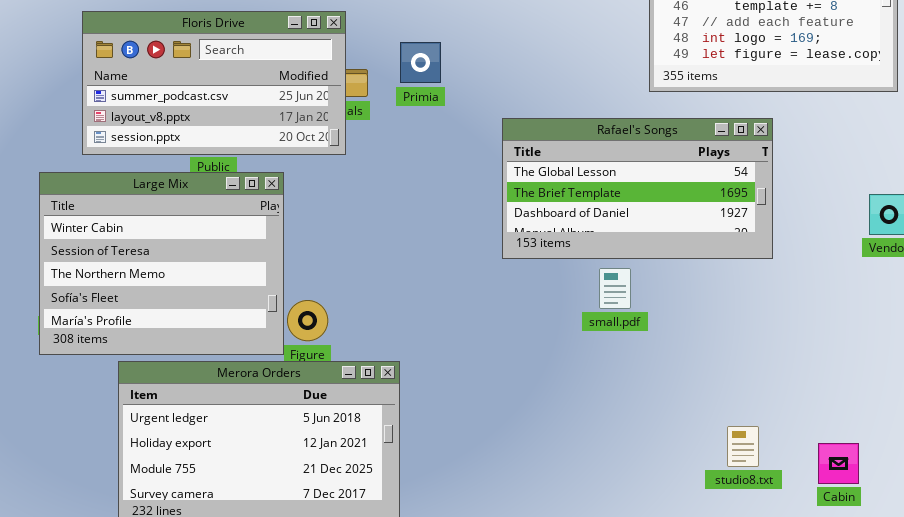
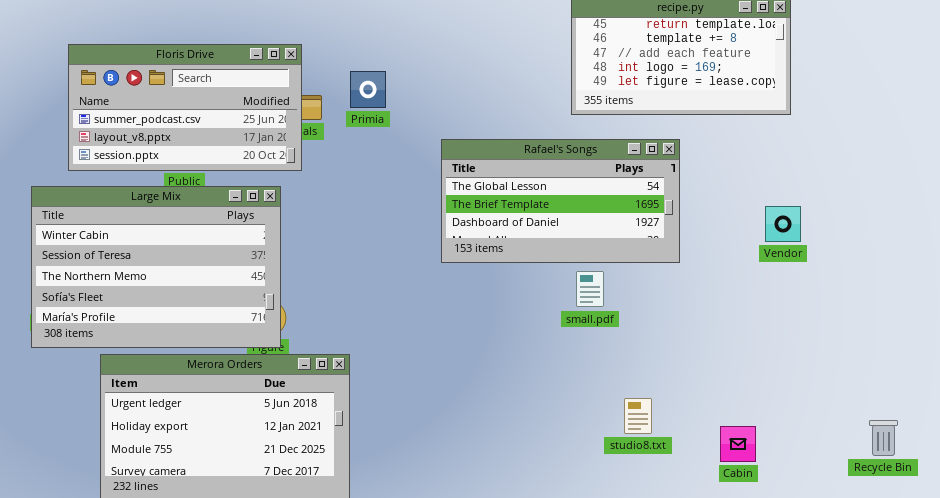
Large Mix: [39,172,284,355] -> [31,186,281,348], resized
small.pdf: [599,268,631,309] -> [576,271,604,307], moved
studio8.txt: [727,426,759,467] -> [624,398,652,434], moved

